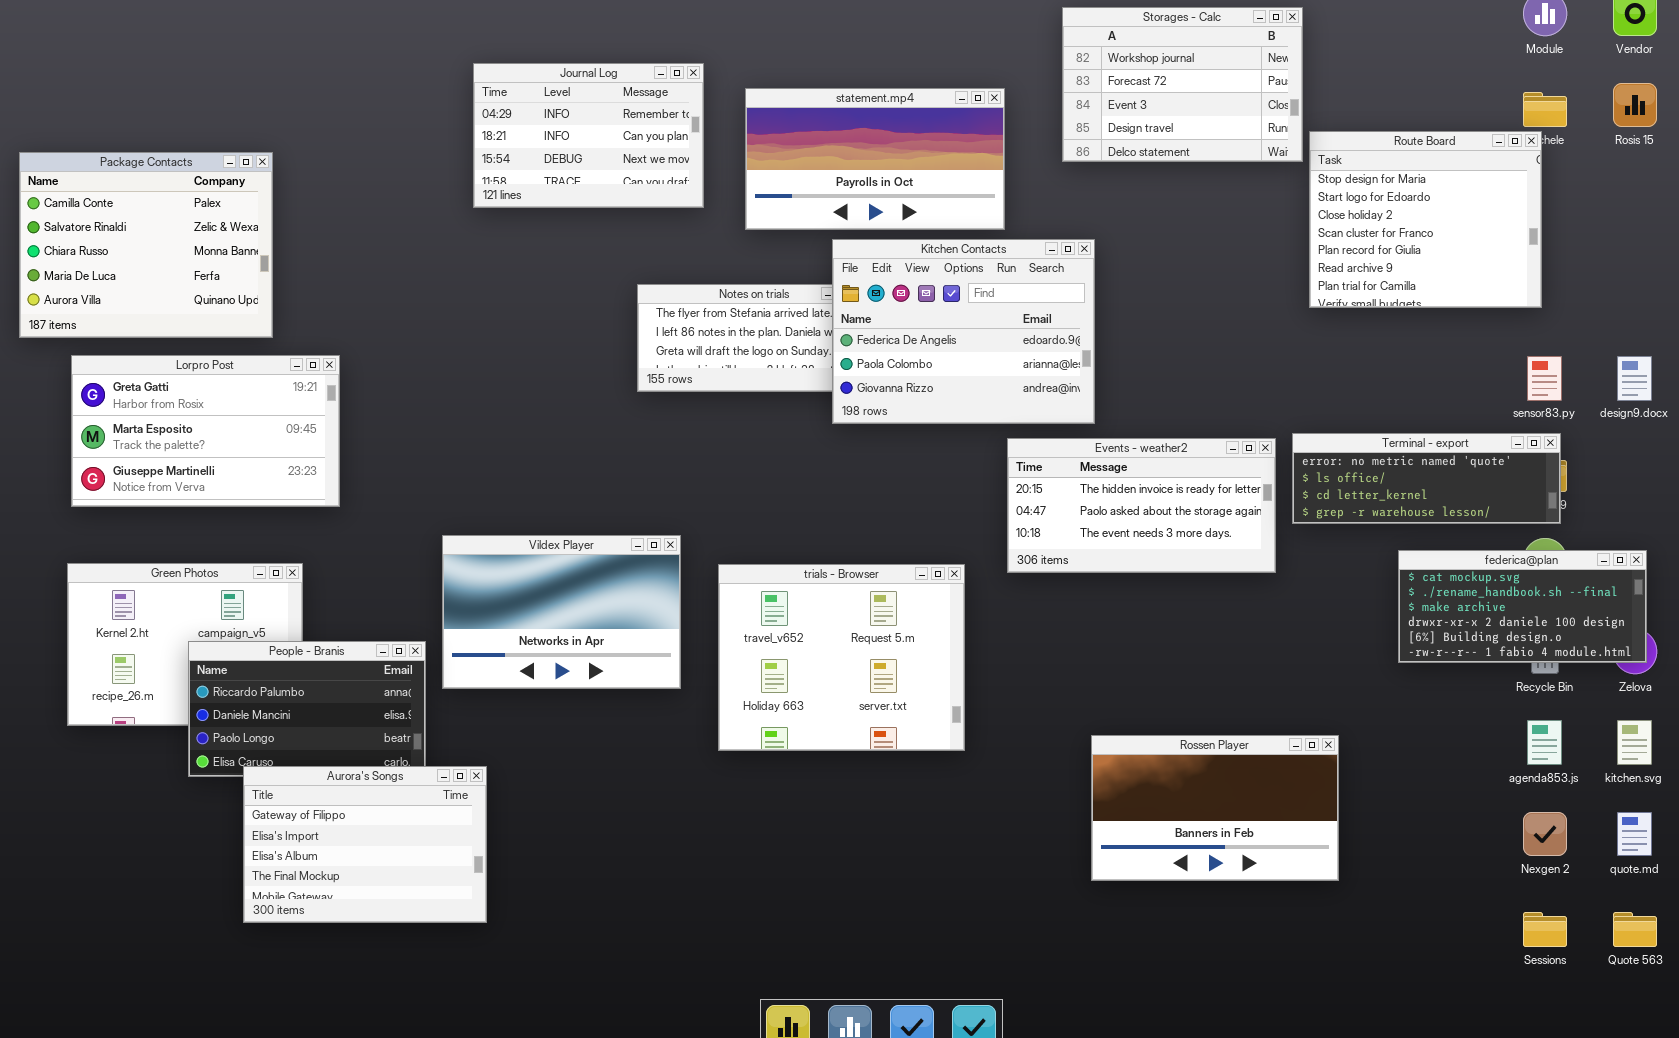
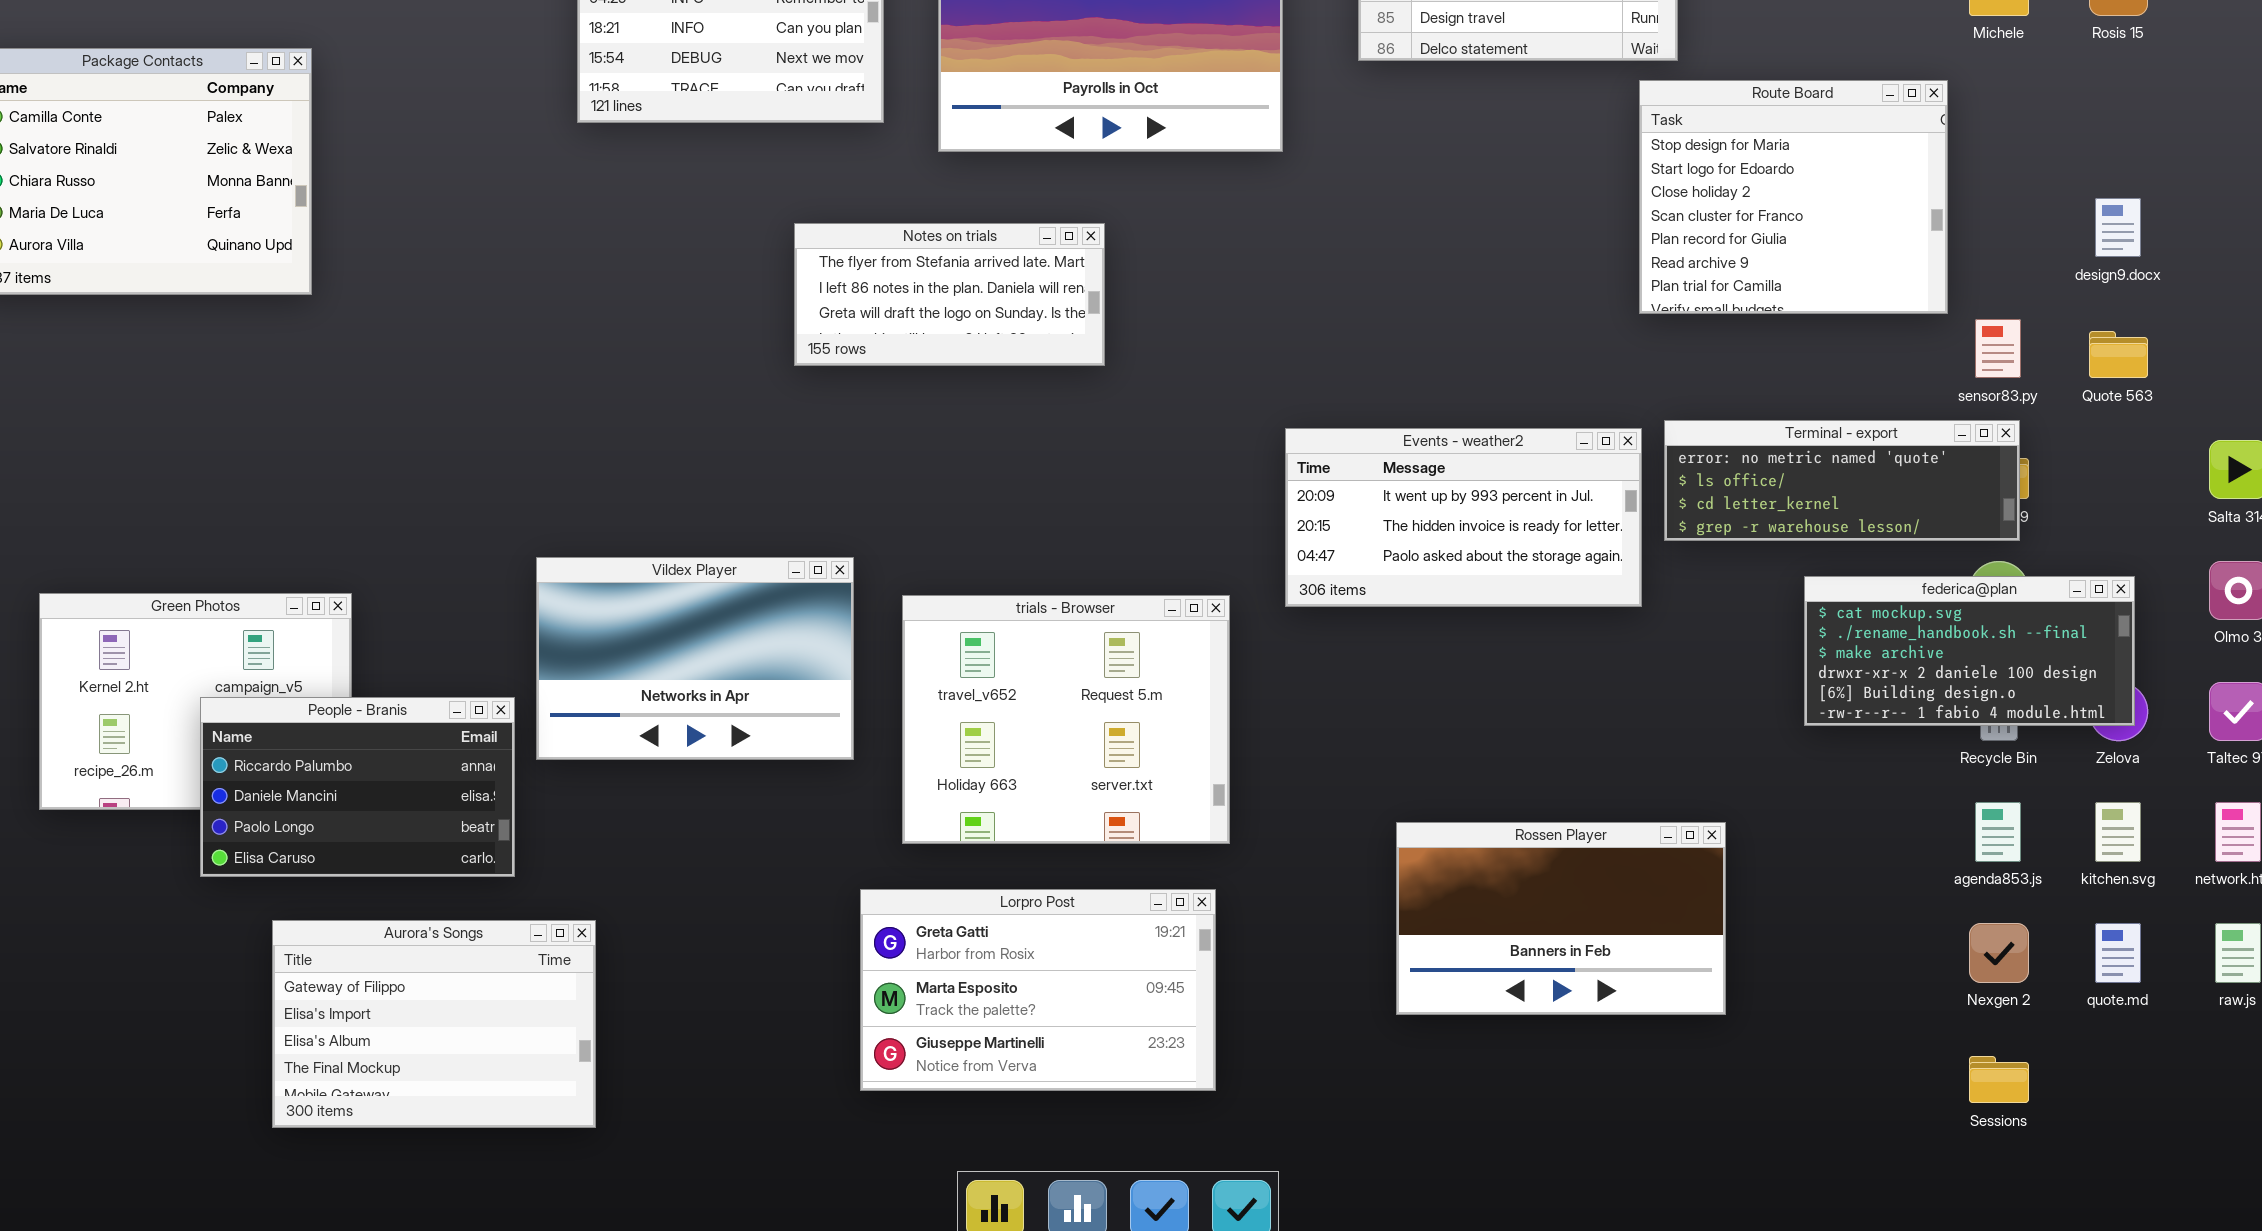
Route Board: [1309,131,1542,308] -> [1639,80,1948,314], moved
Kitchen Contacts: [832,239,1095,424] -> none, closed
Lorpro Post: [71,355,340,507] -> [860,889,1216,1091], moved
design9.docx: [1617,356,1652,401] -> [2095,198,2141,257], moved
Events - weather2: [1007,438,1276,573] -> [1285,428,1642,607], scrolled up 1 row
Aurora's Songs: [243,766,487,923] -> [272,920,596,1128], moved
Quote 563: [1613,912,1657,947] -> [2089,331,2148,378], moved

